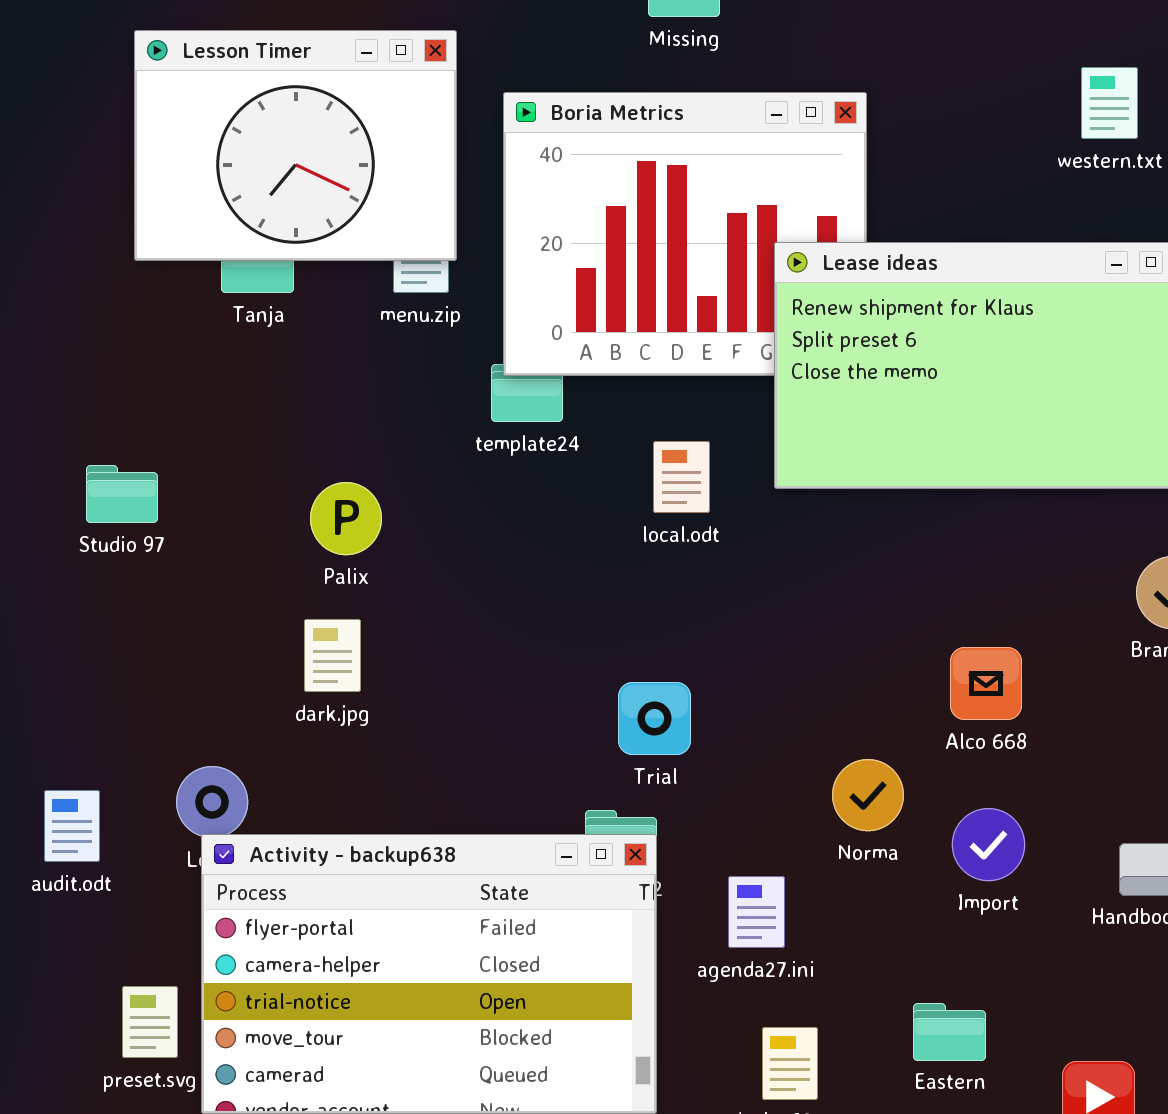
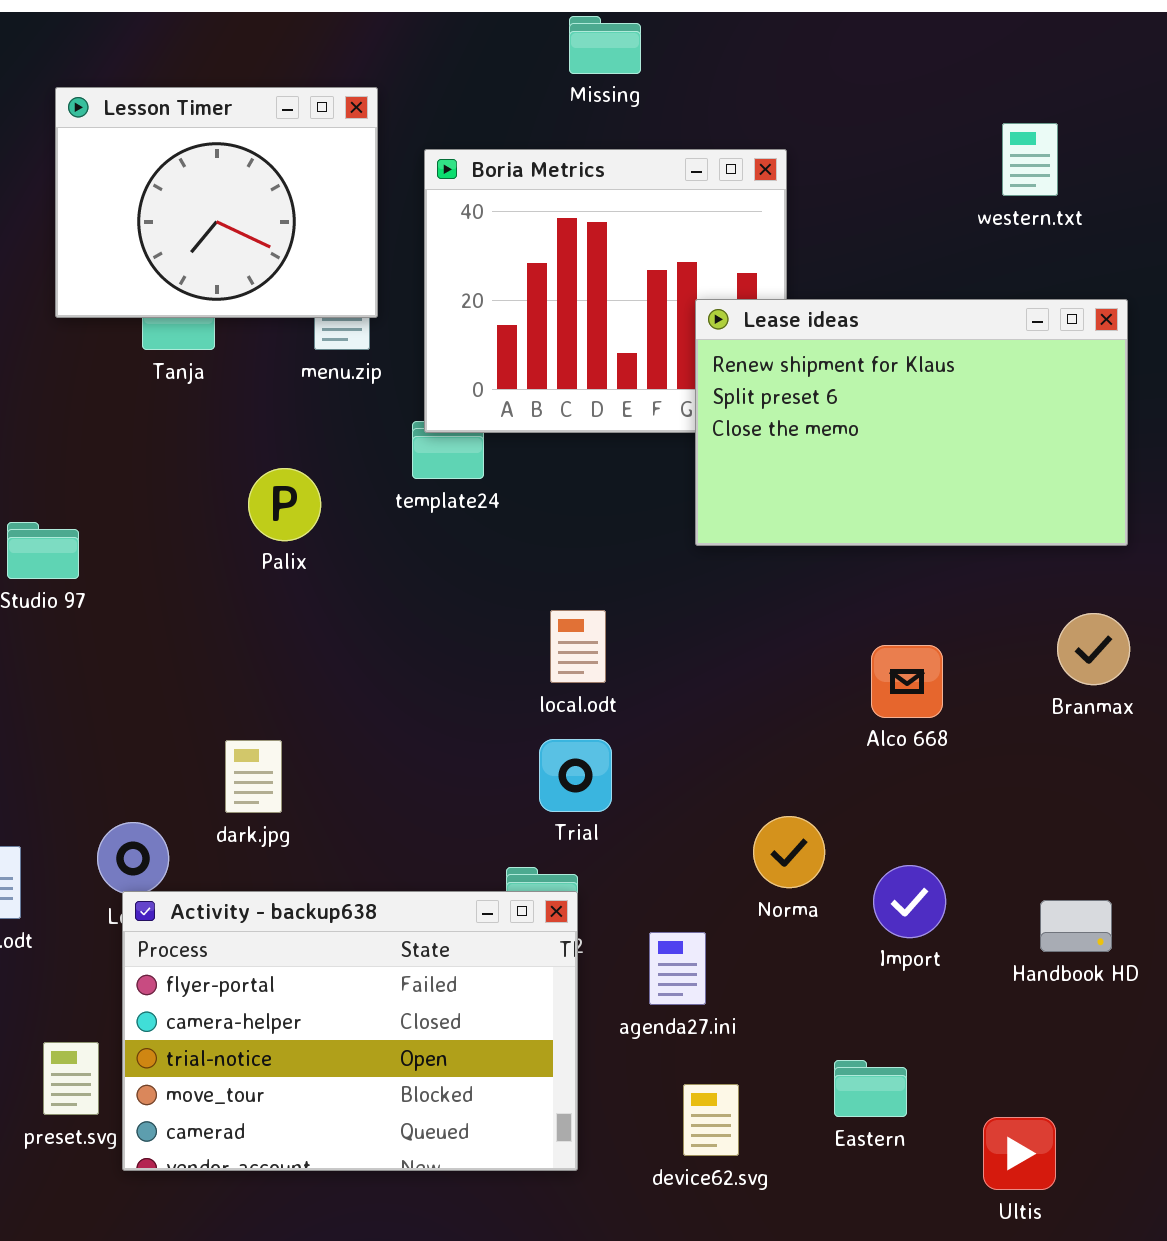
local.odt: [653,441,710,513] -> [550,610,606,683], moved
Palix: [310,482,382,555] -> [248,468,321,541], moved
dark.jpg: [304,619,361,692] -> [225,740,282,813], moved
Alco 668: [950,647,1022,720] -> [871,645,943,718], moved

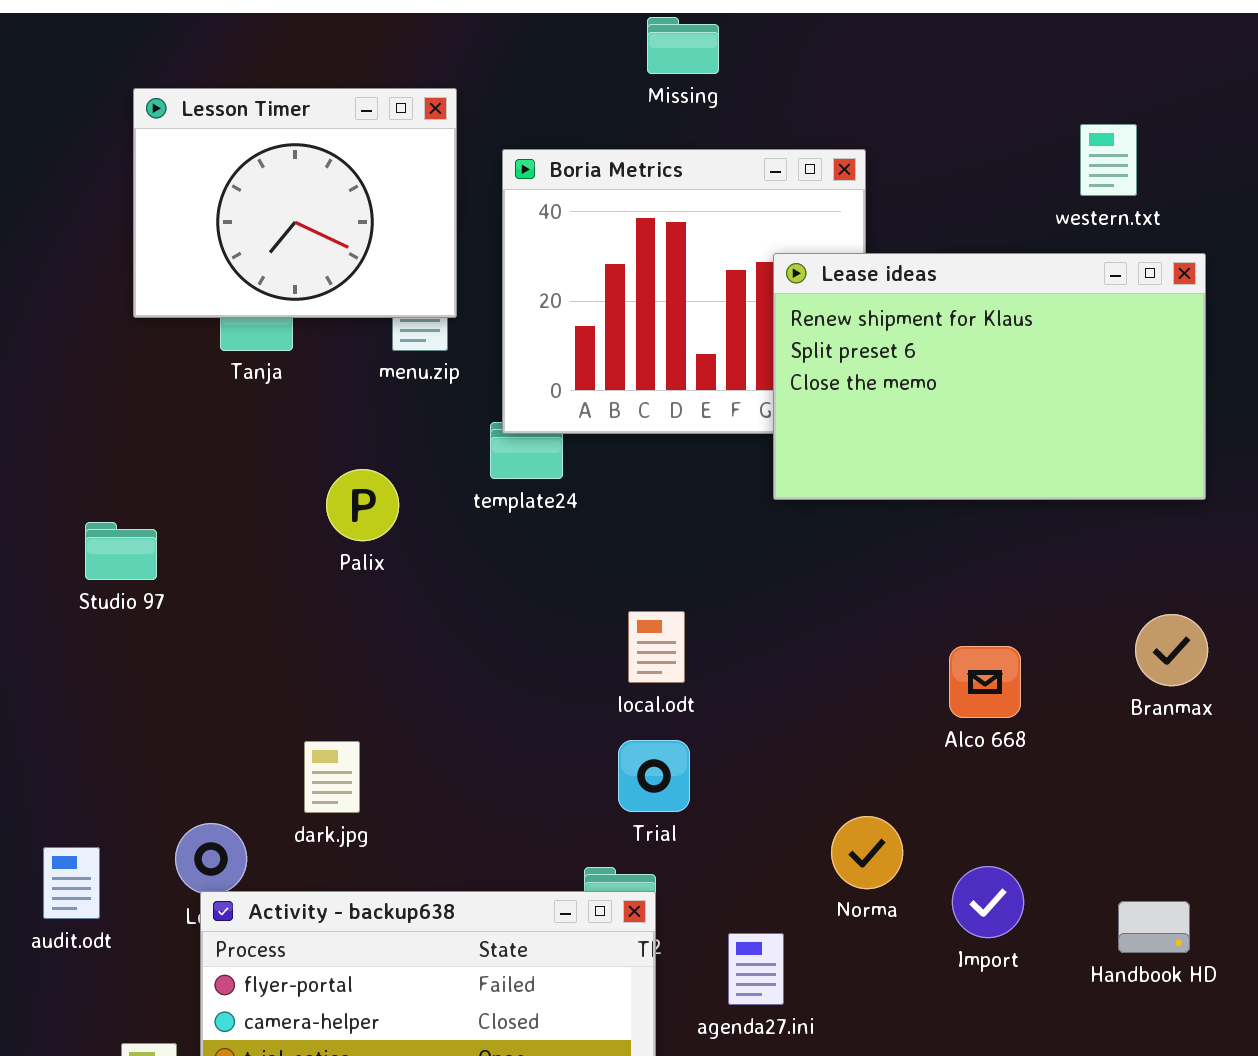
Lease ideas: [695,299,1128,546] -> [773,253,1206,500], moved

